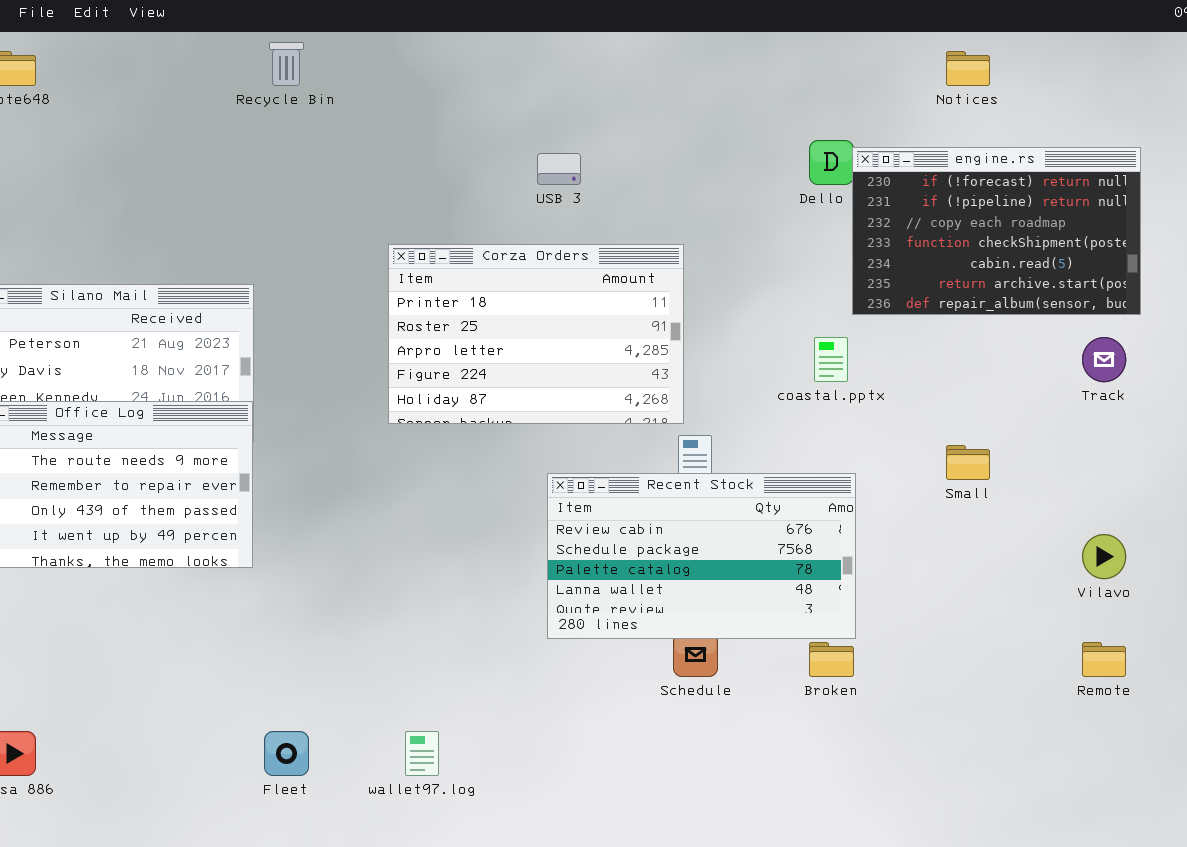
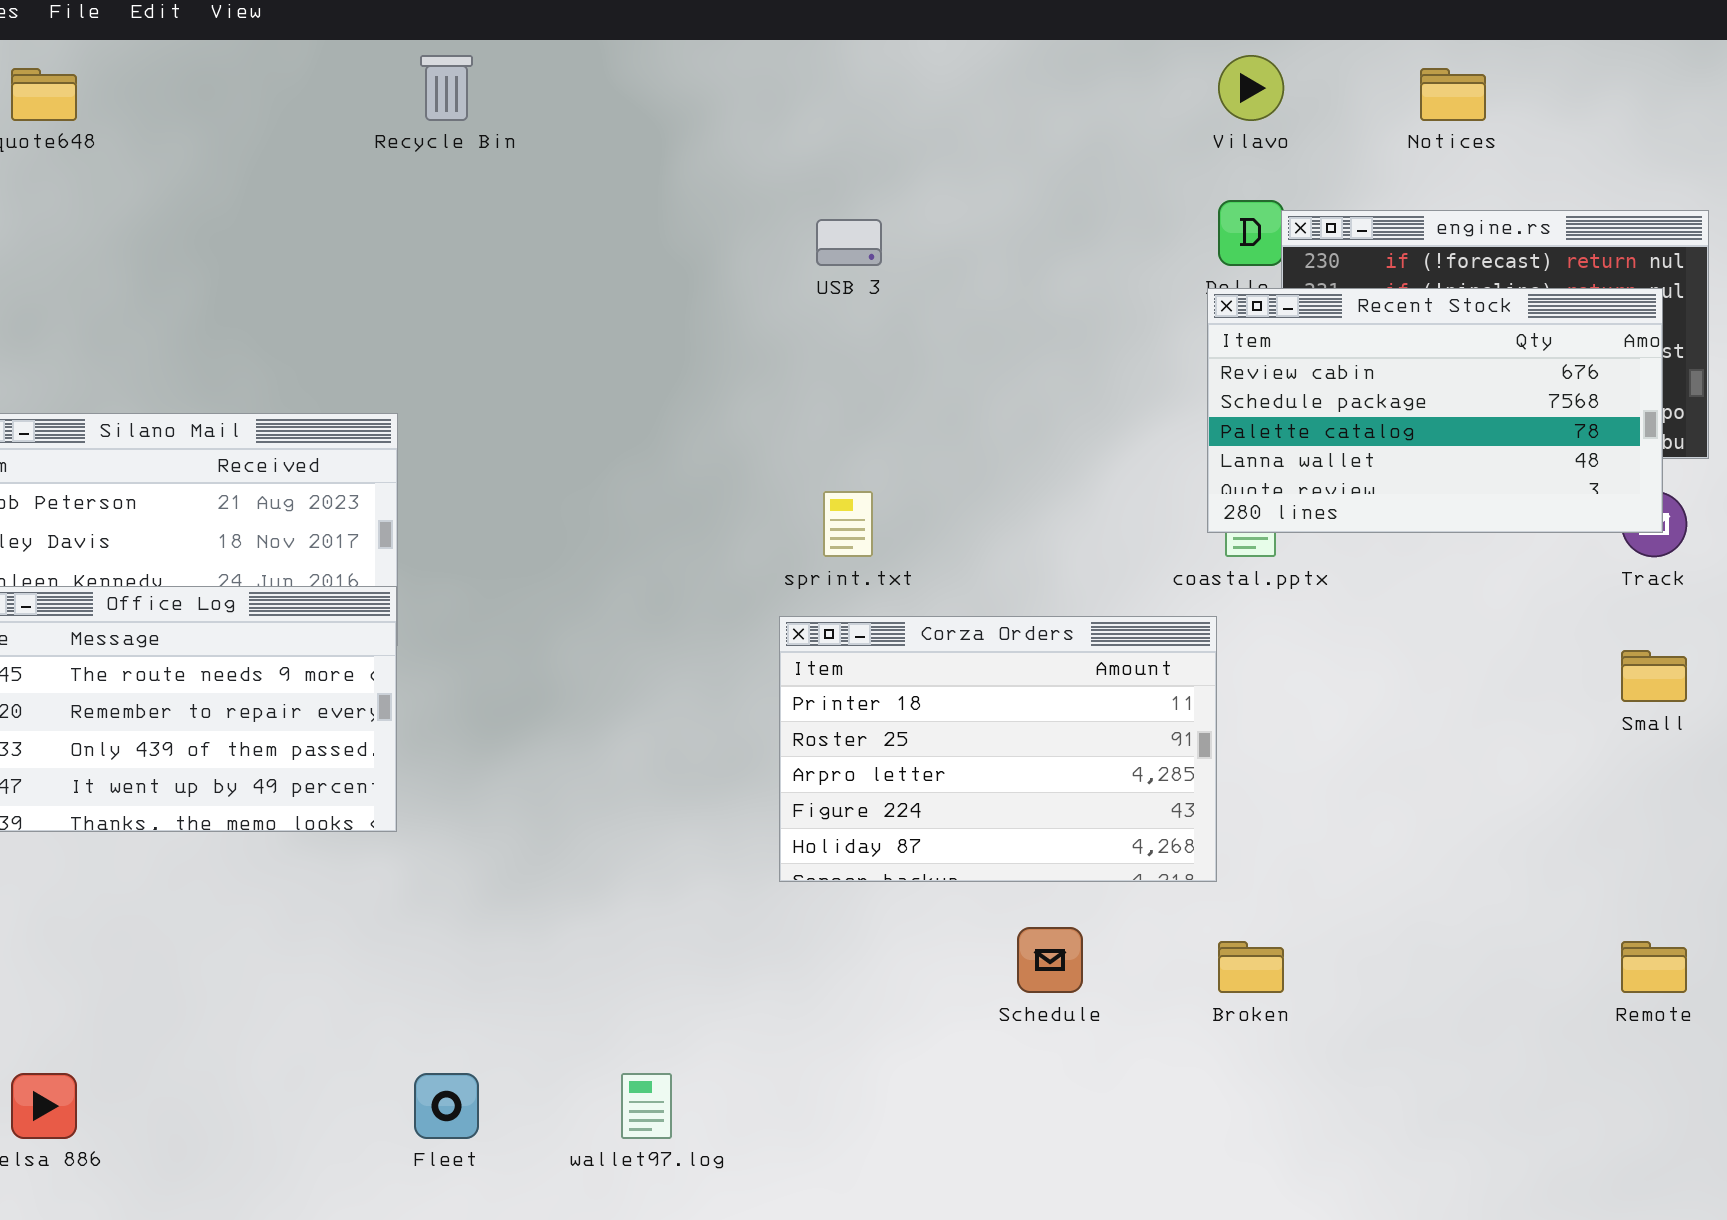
Corza Orders: [388,244,684,424] -> [779,616,1217,882], moved
Small: [946,445,990,480] -> [1621,650,1687,702], moved
Recent Stock: [547,473,856,639] -> [1207,288,1663,533], moved
Vilavo: [1082,534,1126,579] -> [1218,55,1284,121], moved

